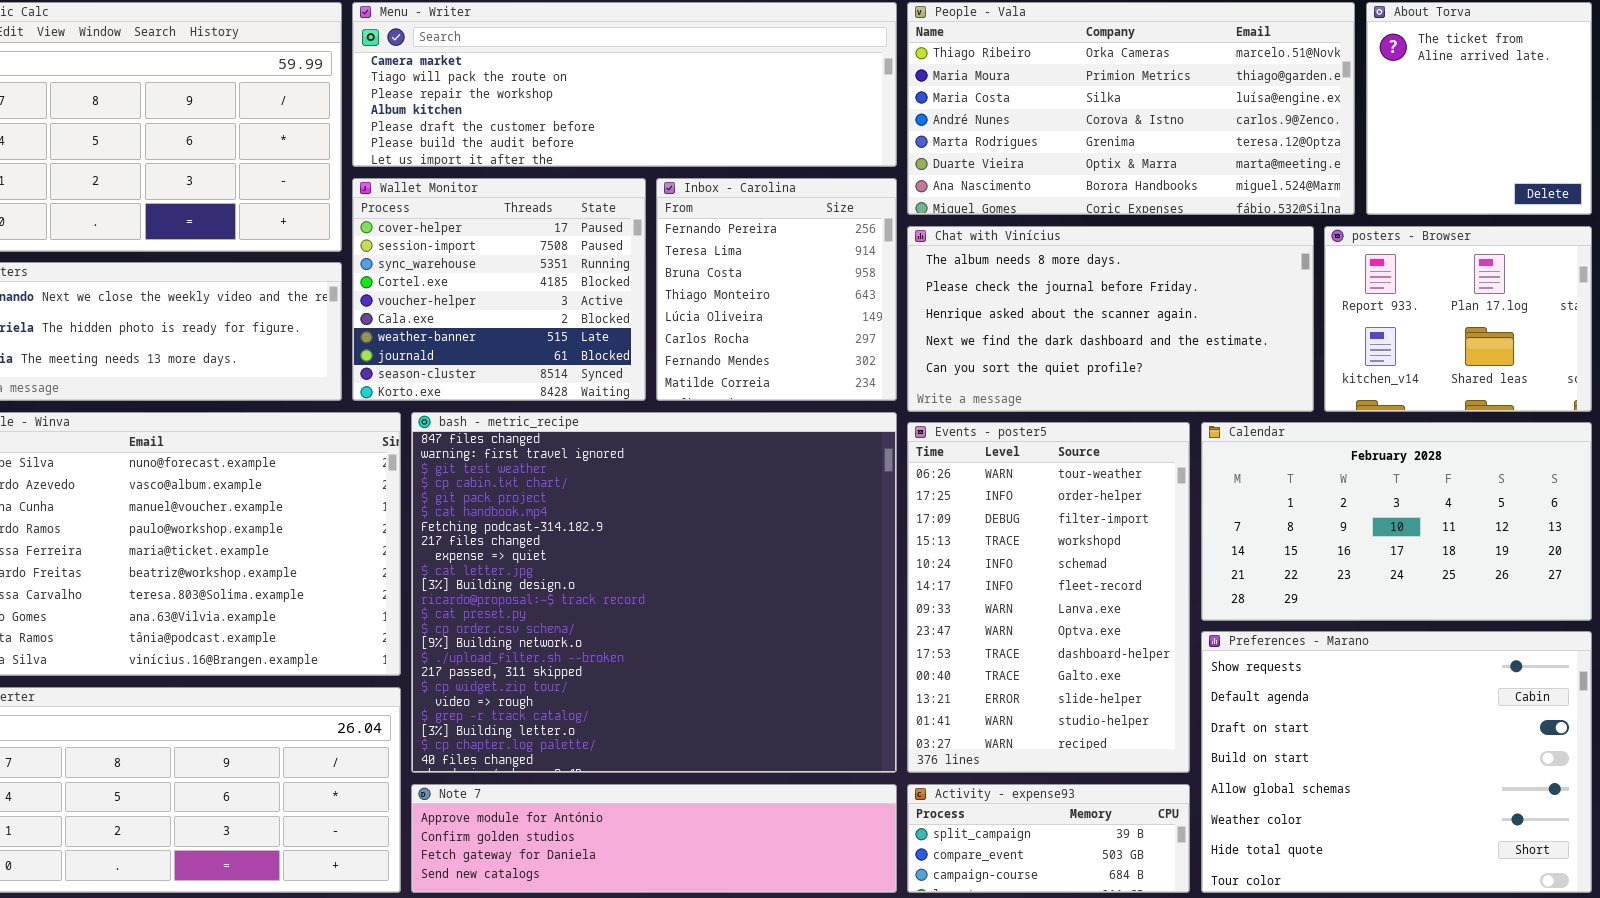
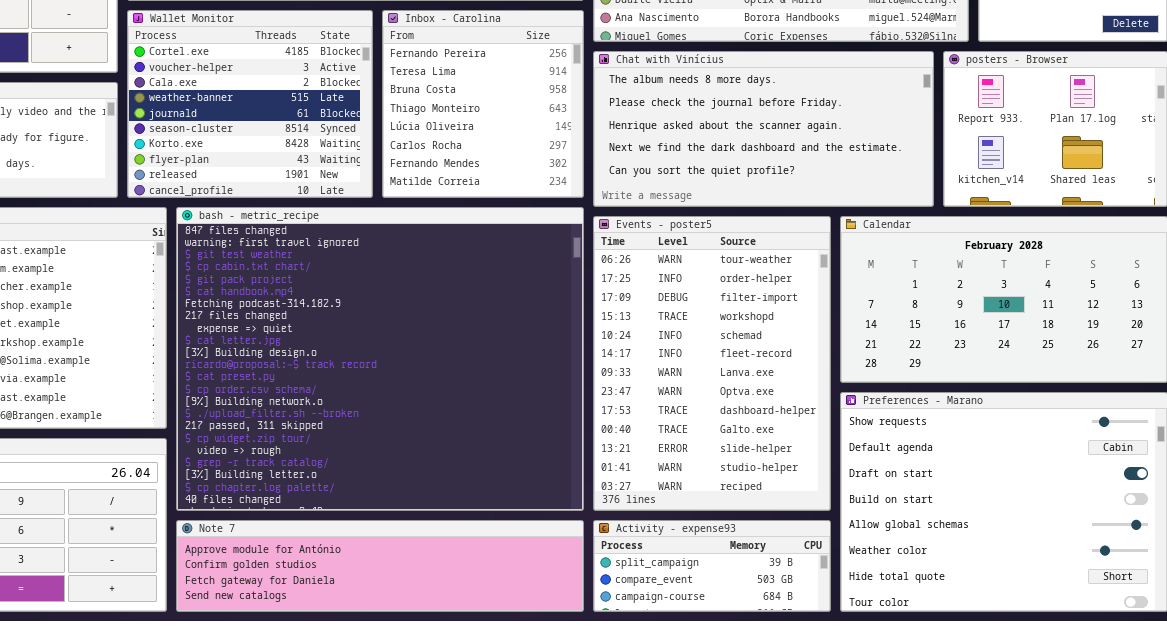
Wallet Monitor: [352,178,646,401] -> [127,10,373,198], scrolled down 3 rows

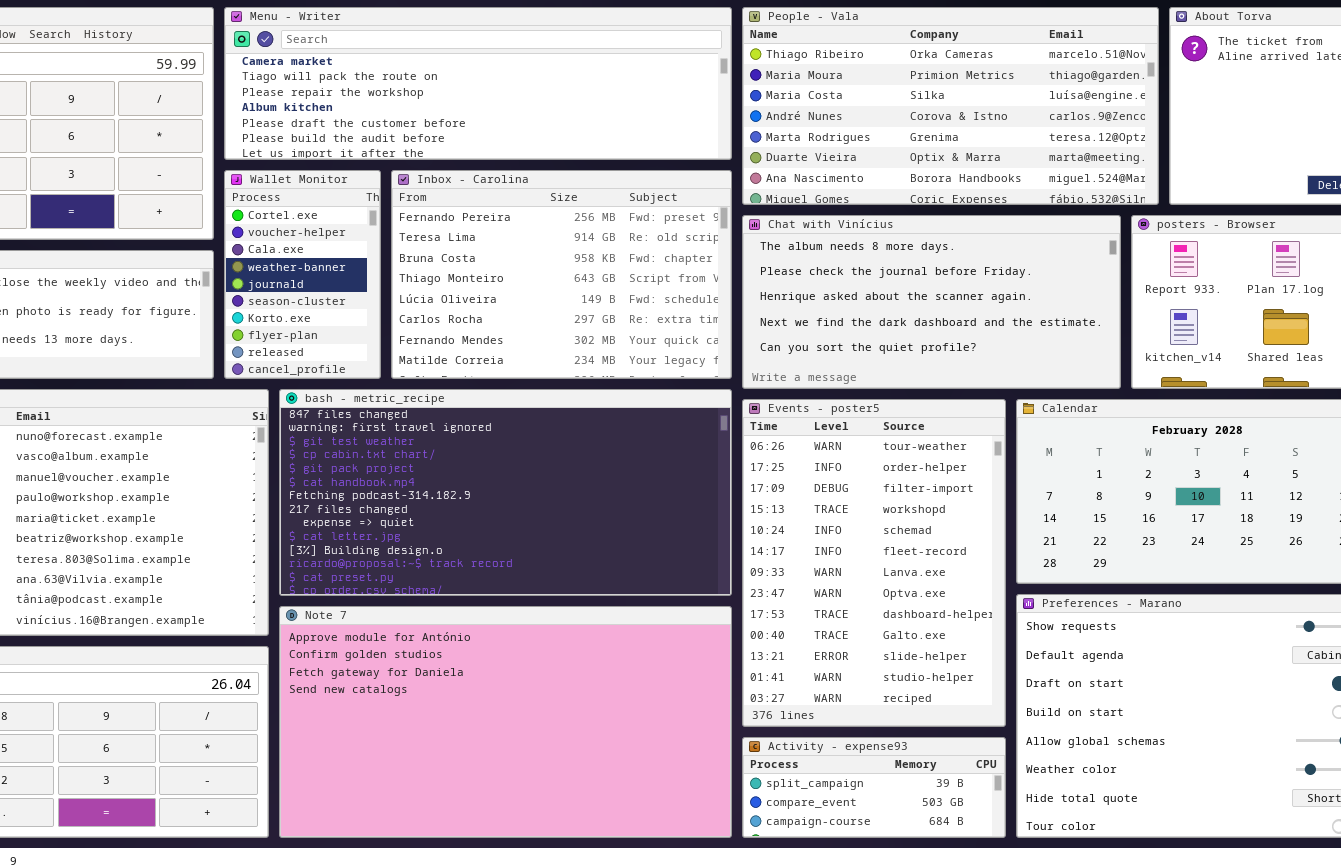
Wallet Monitor: [127,10,373,198] -> [224,170,381,379], resized
Inbox - Carolina: [382,10,584,198] -> [391,170,732,379], resized
bash - metric_recipe: [176,207,584,511] -> [279,389,732,596], resized
Note 7: [176,520,584,612] -> [279,606,732,838], resized

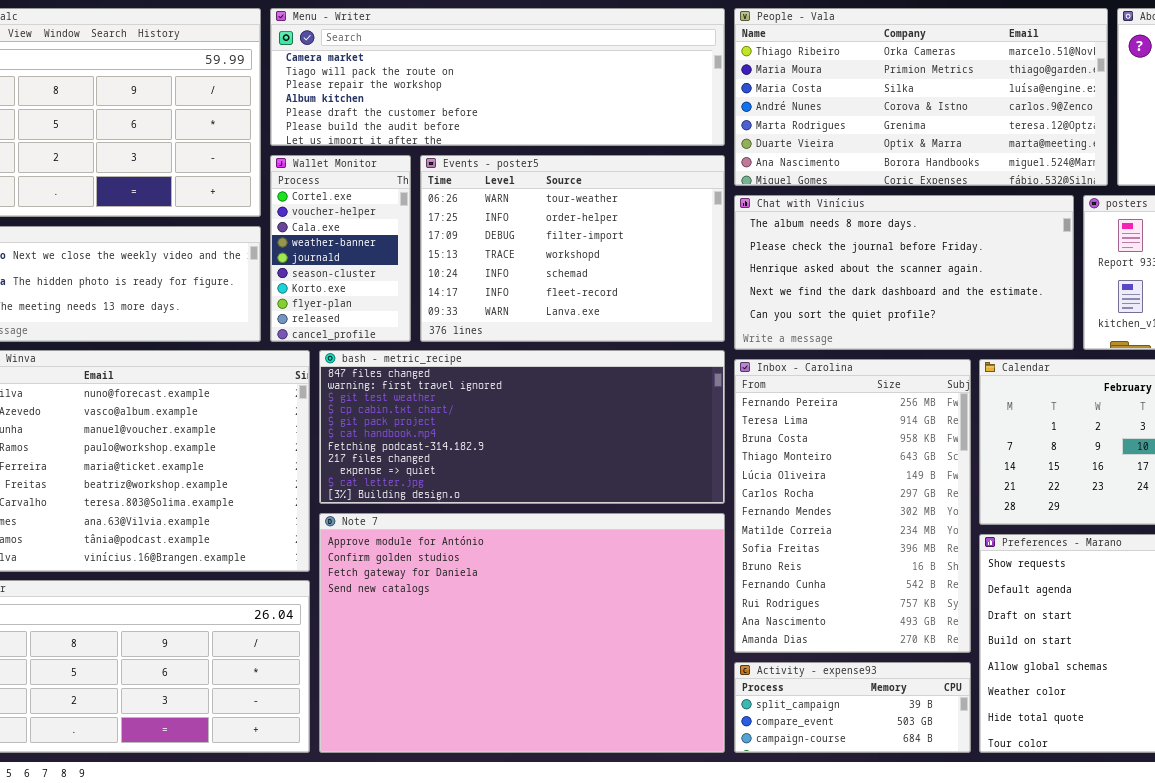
Inbox - Carolina: [391,170,732,379] -> [734,359,971,653], moved, resized
bash - metric_recipe: [279,389,732,596] -> [319,350,725,504], resized
Events - poster5: [742,399,1006,727] -> [420,155,725,342], moved, resized
Note 7: [279,606,732,838] -> [319,513,725,753], resized

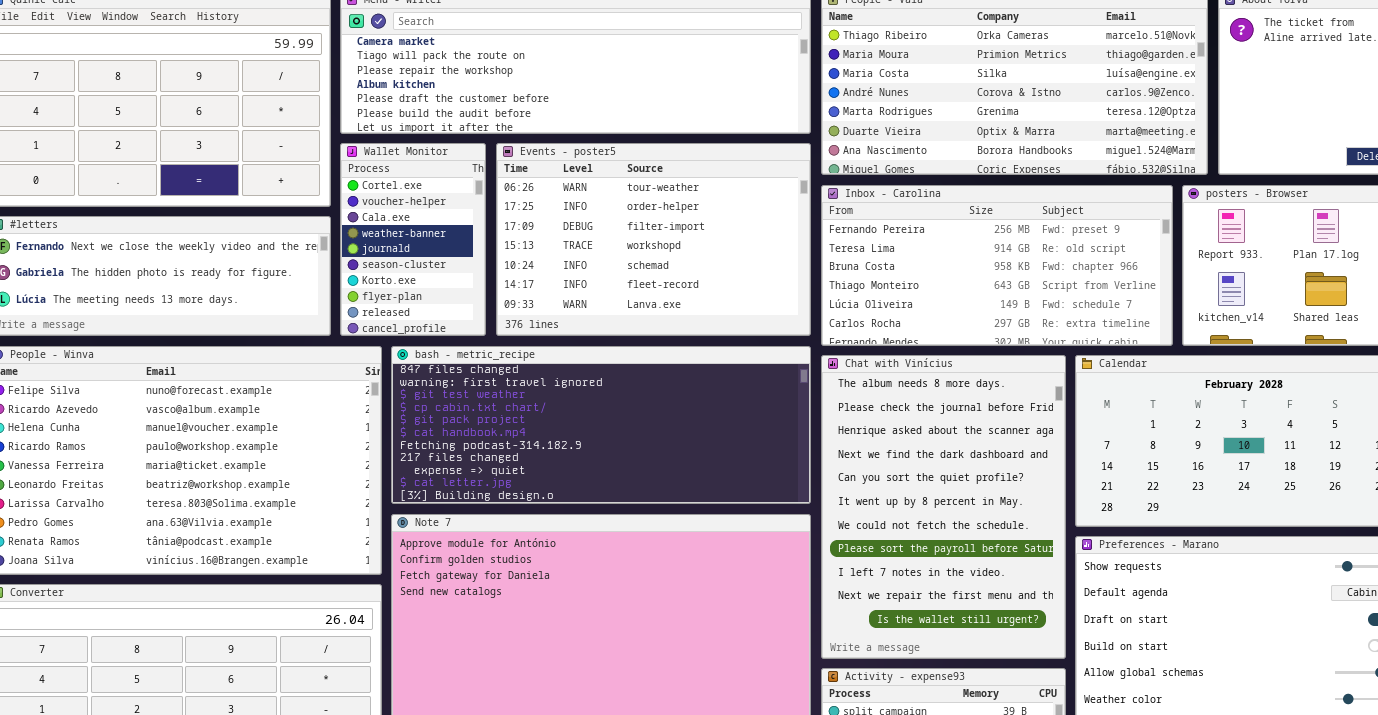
Chat with Vinícius: [734,195,1074,350] -> [821,355,1066,659], moved, resized
Inbox - Carolina: [734,359,971,653] -> [821,185,1173,346], moved, resized

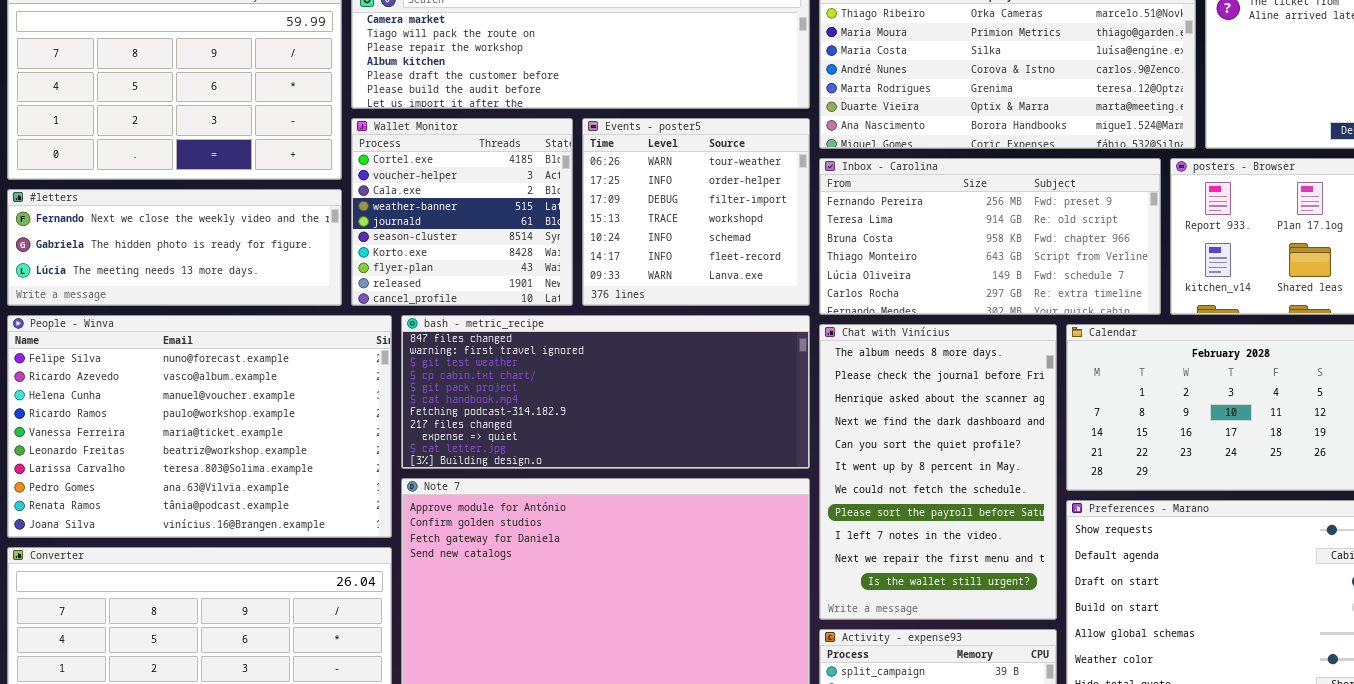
Wallet Monitor: [340,143,486,336] -> [351,118,573,306], resized
Events - poster5: [496,143,811,336] -> [582,118,810,306], resized

